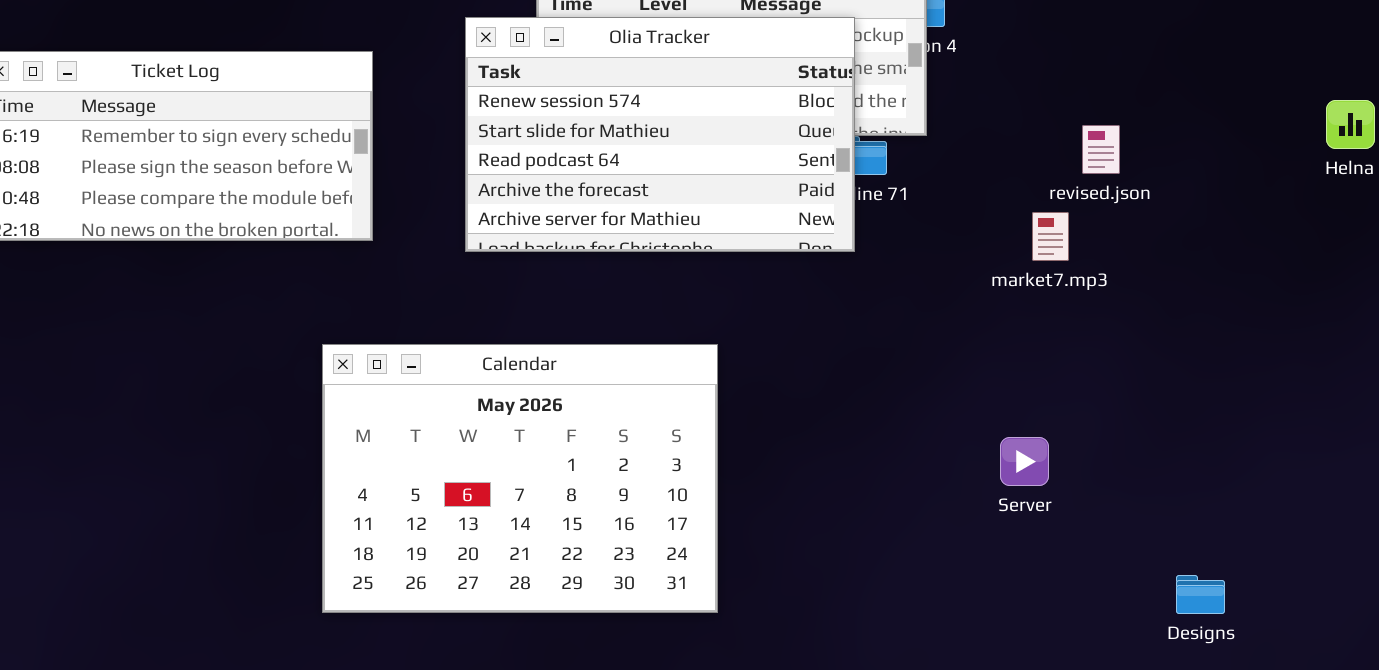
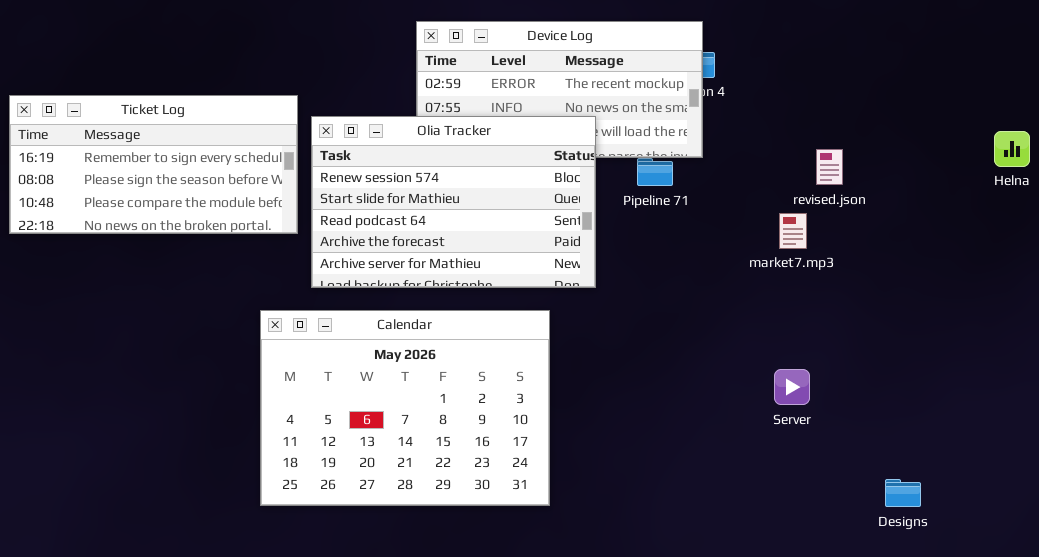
Olia Tracker: [465,17,855,252] -> [311,116,596,288], moved
Server: [1000,437,1049,486] -> [774,369,810,405], moved

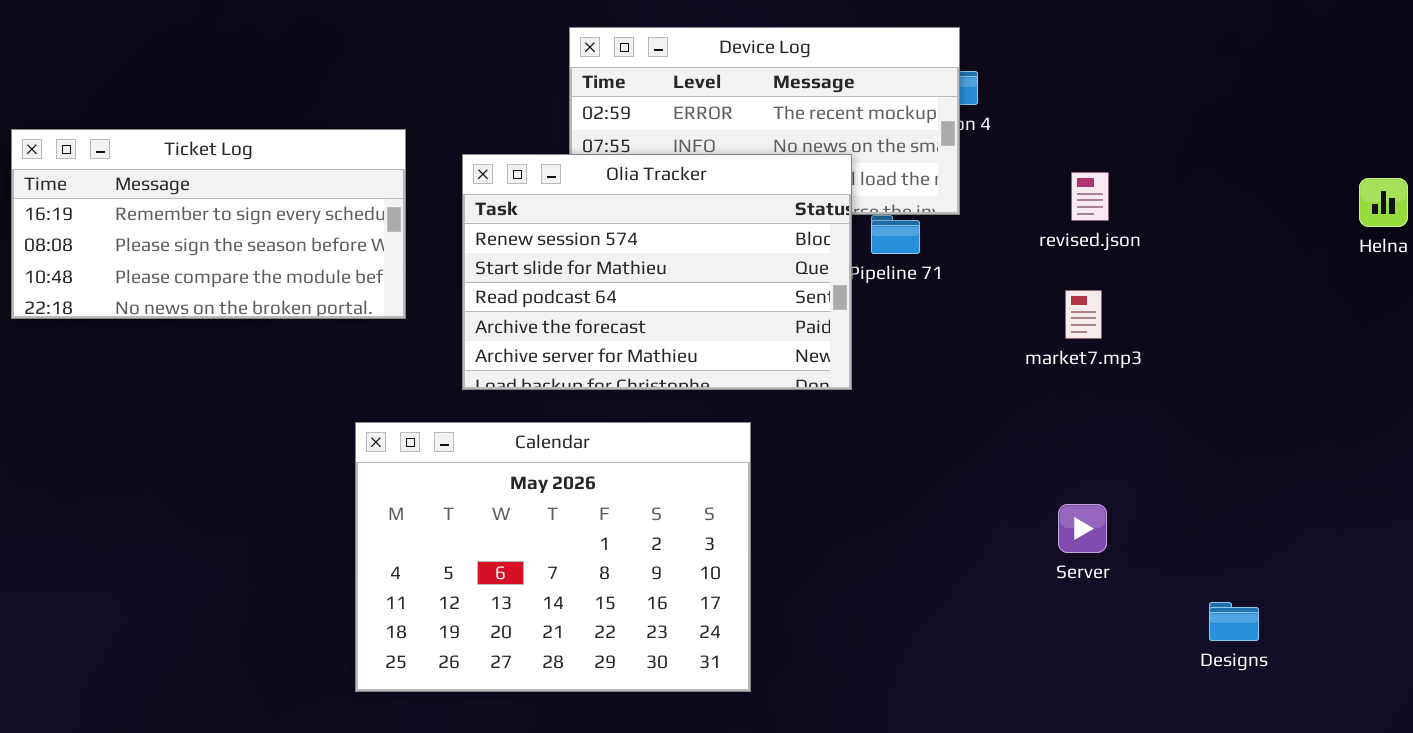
Olia Tracker: [311,116,596,288] -> [462,154,852,390], moved
revised.json: [816,149,843,185] -> [1071,172,1109,221], moved
Designs: [885,479,921,507] -> [1209,602,1259,641], moved

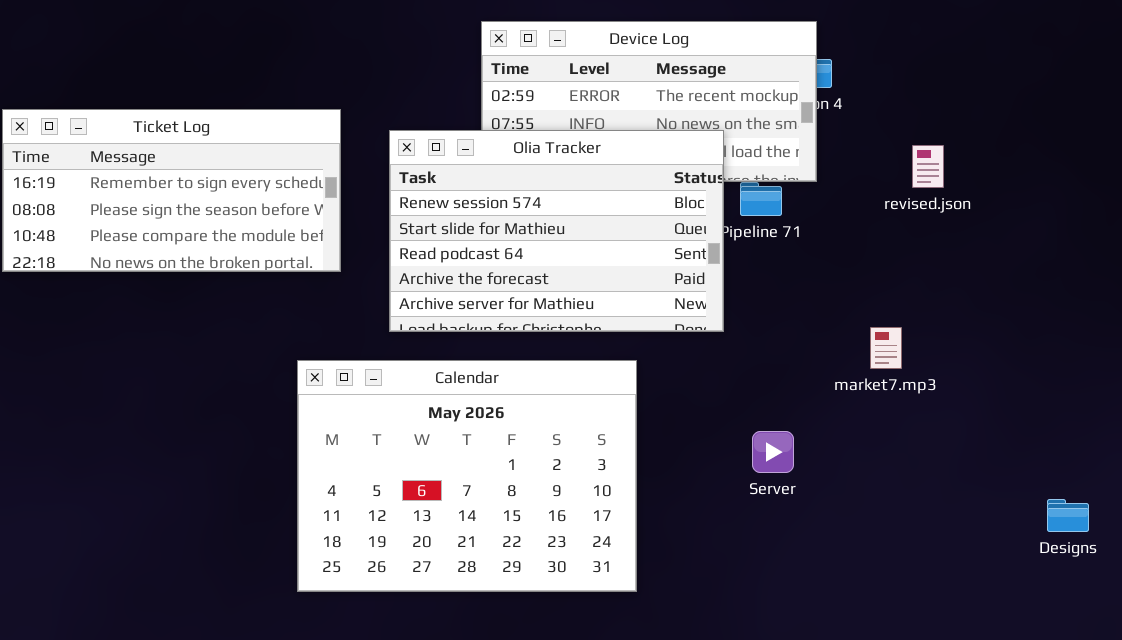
market7.mp3: [1065,290,1102,339] -> [870,327,902,369], moved
Server: [1058,504,1107,553] -> [752,431,794,473], moved
Designs: [1209,602,1259,641] -> [1047,499,1089,532], moved

